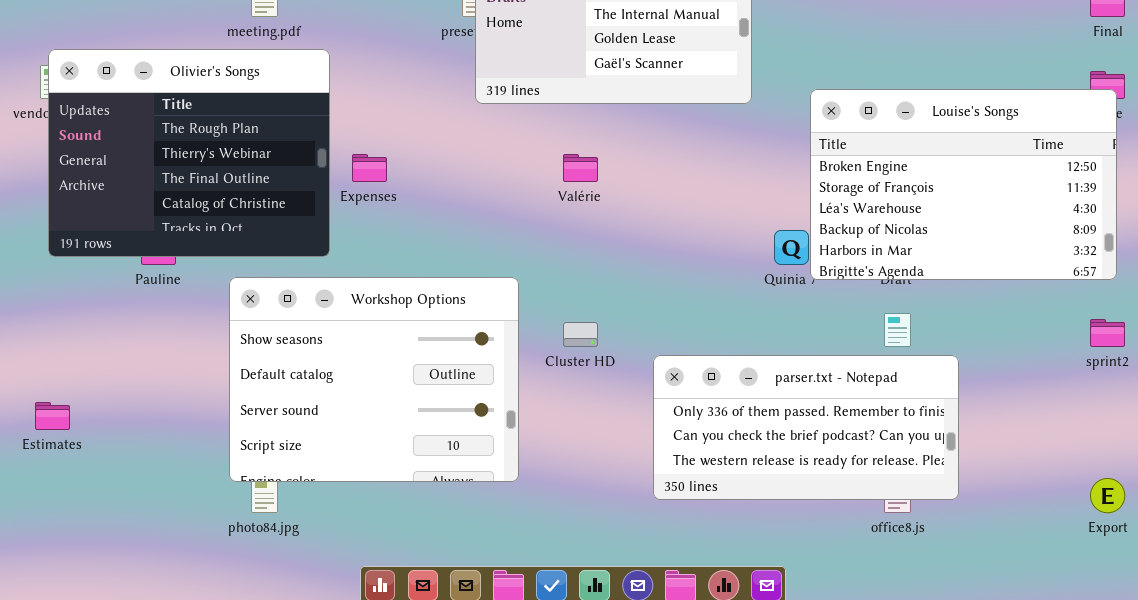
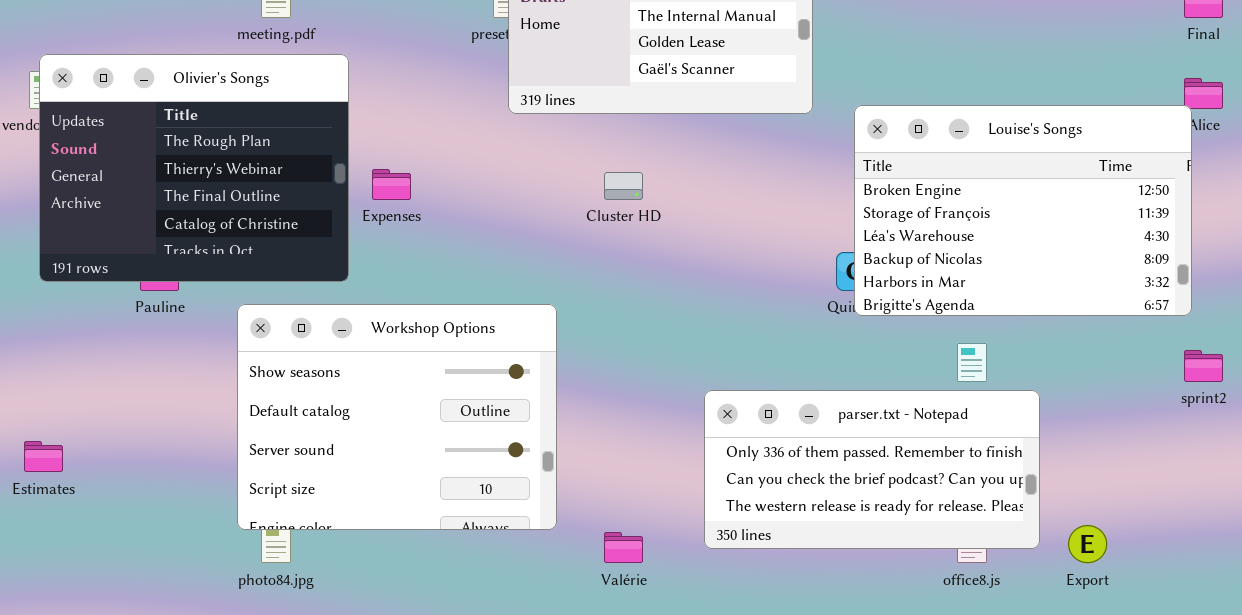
Louise's Songs: [810,89,1117,280] -> [854,105,1192,316], moved
Valérie: [563,154,598,182] -> [604,532,643,563], moved
Cluster HD: [563,322,598,347] -> [604,172,643,200], moved
Export: [1090,478,1125,513] -> [1068,525,1107,563], moved

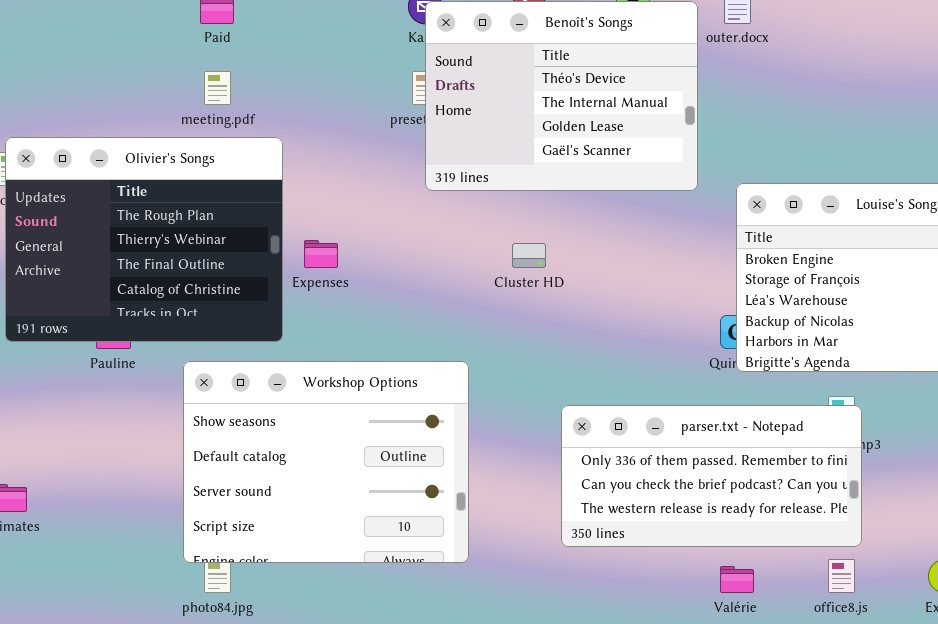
parser.txt - Notepad: [704,390,1040,549] -> [561,405,862,547], moved
Valérie: [604,532,643,563] -> [720,566,754,593], moved

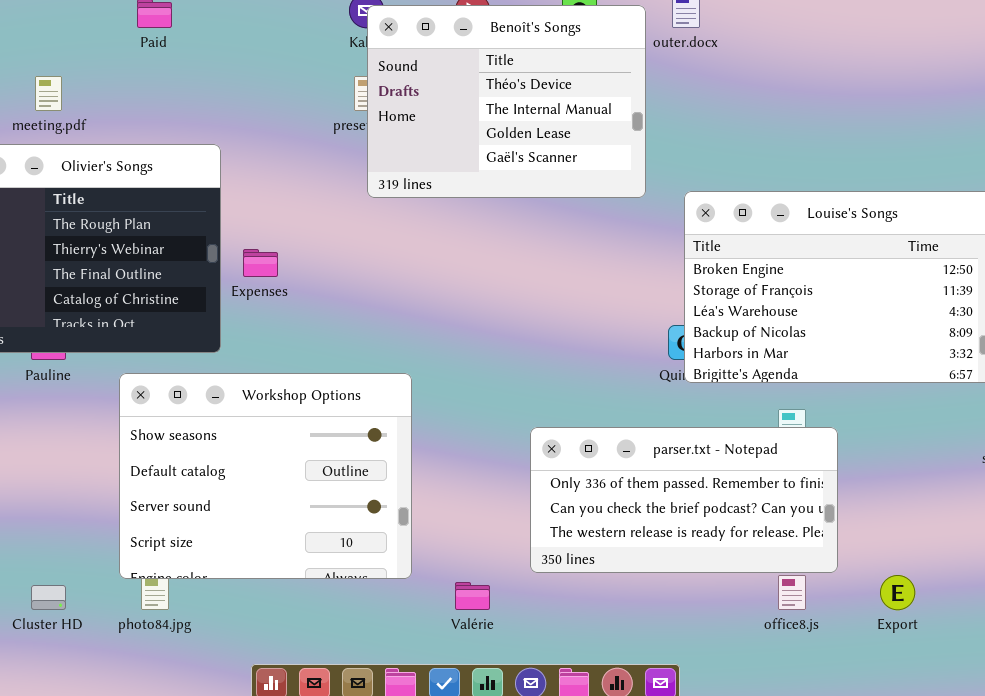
meeting.pdf: [204,71,231,105] -> [35,76,62,111], moved
Cluster HD: [512,243,546,268] -> [31,585,66,610], moved
parser.txt - Notepad: [561,405,862,547] -> [530,427,838,573], moved
Valérie: [720,566,754,593] -> [455,582,490,610], moved

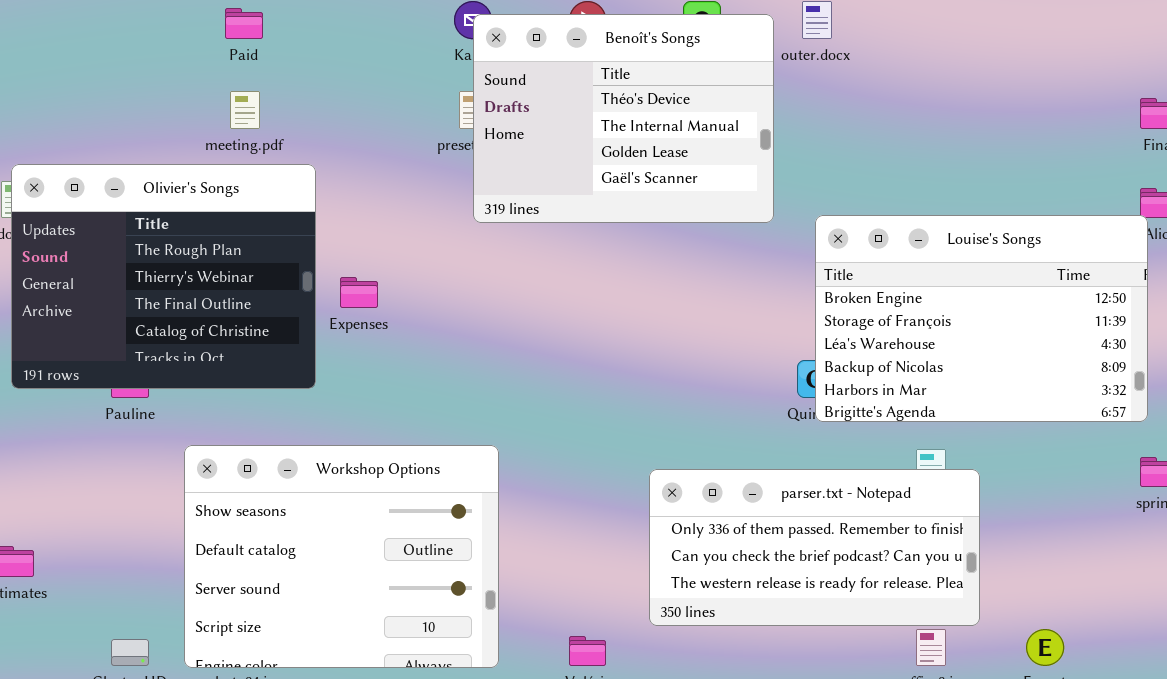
meeting.pdf: [35,76,62,111] -> [230,91,260,129], moved
Workshop Options: [119,373,412,579] -> [184,445,499,668], moved

